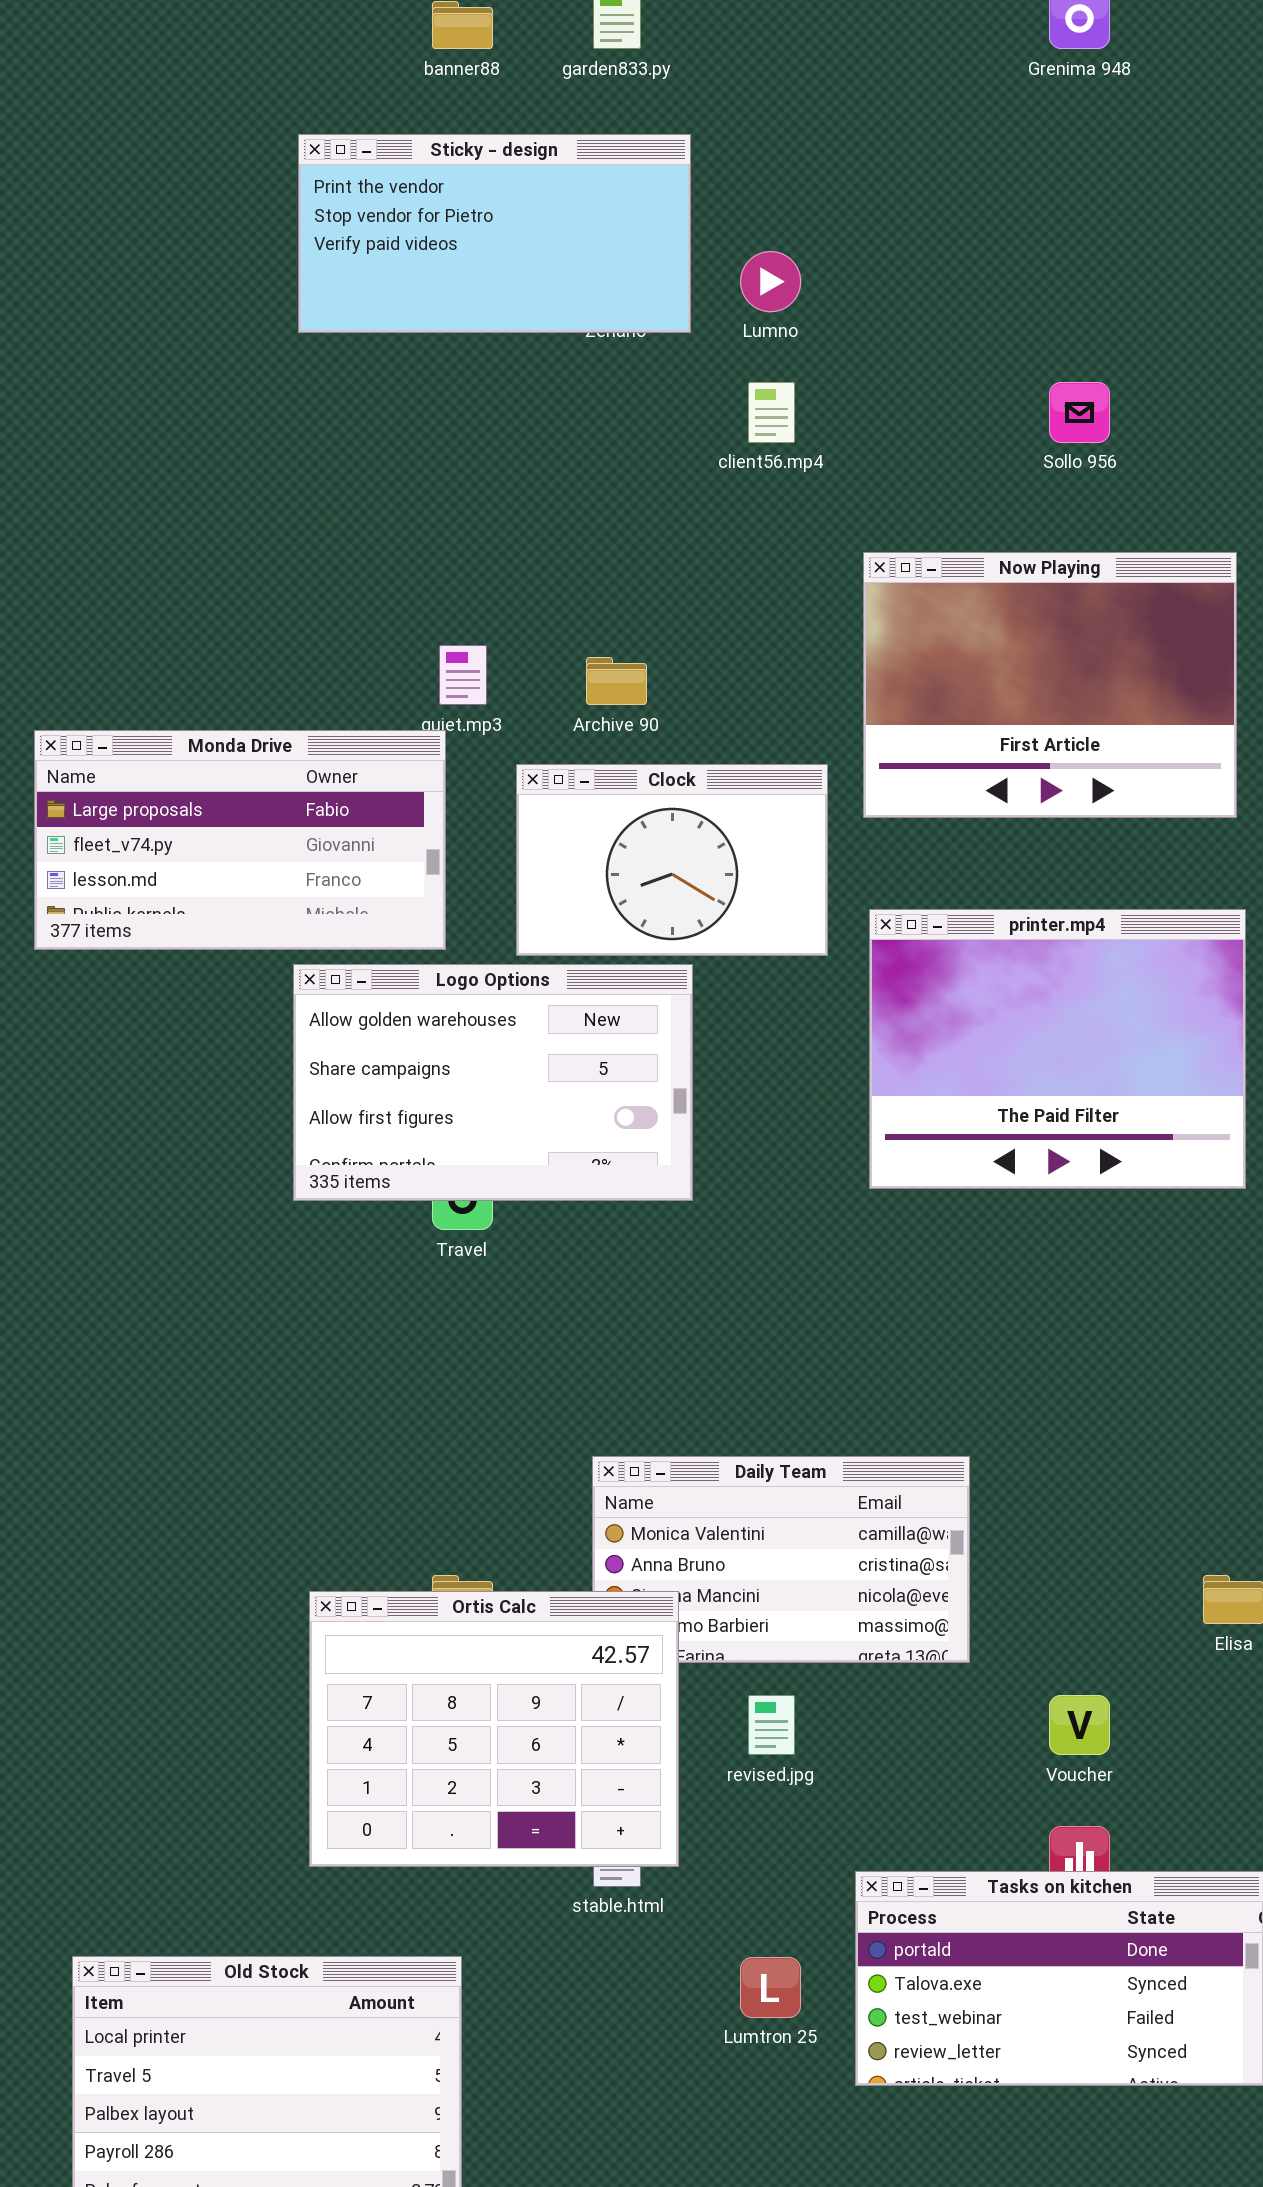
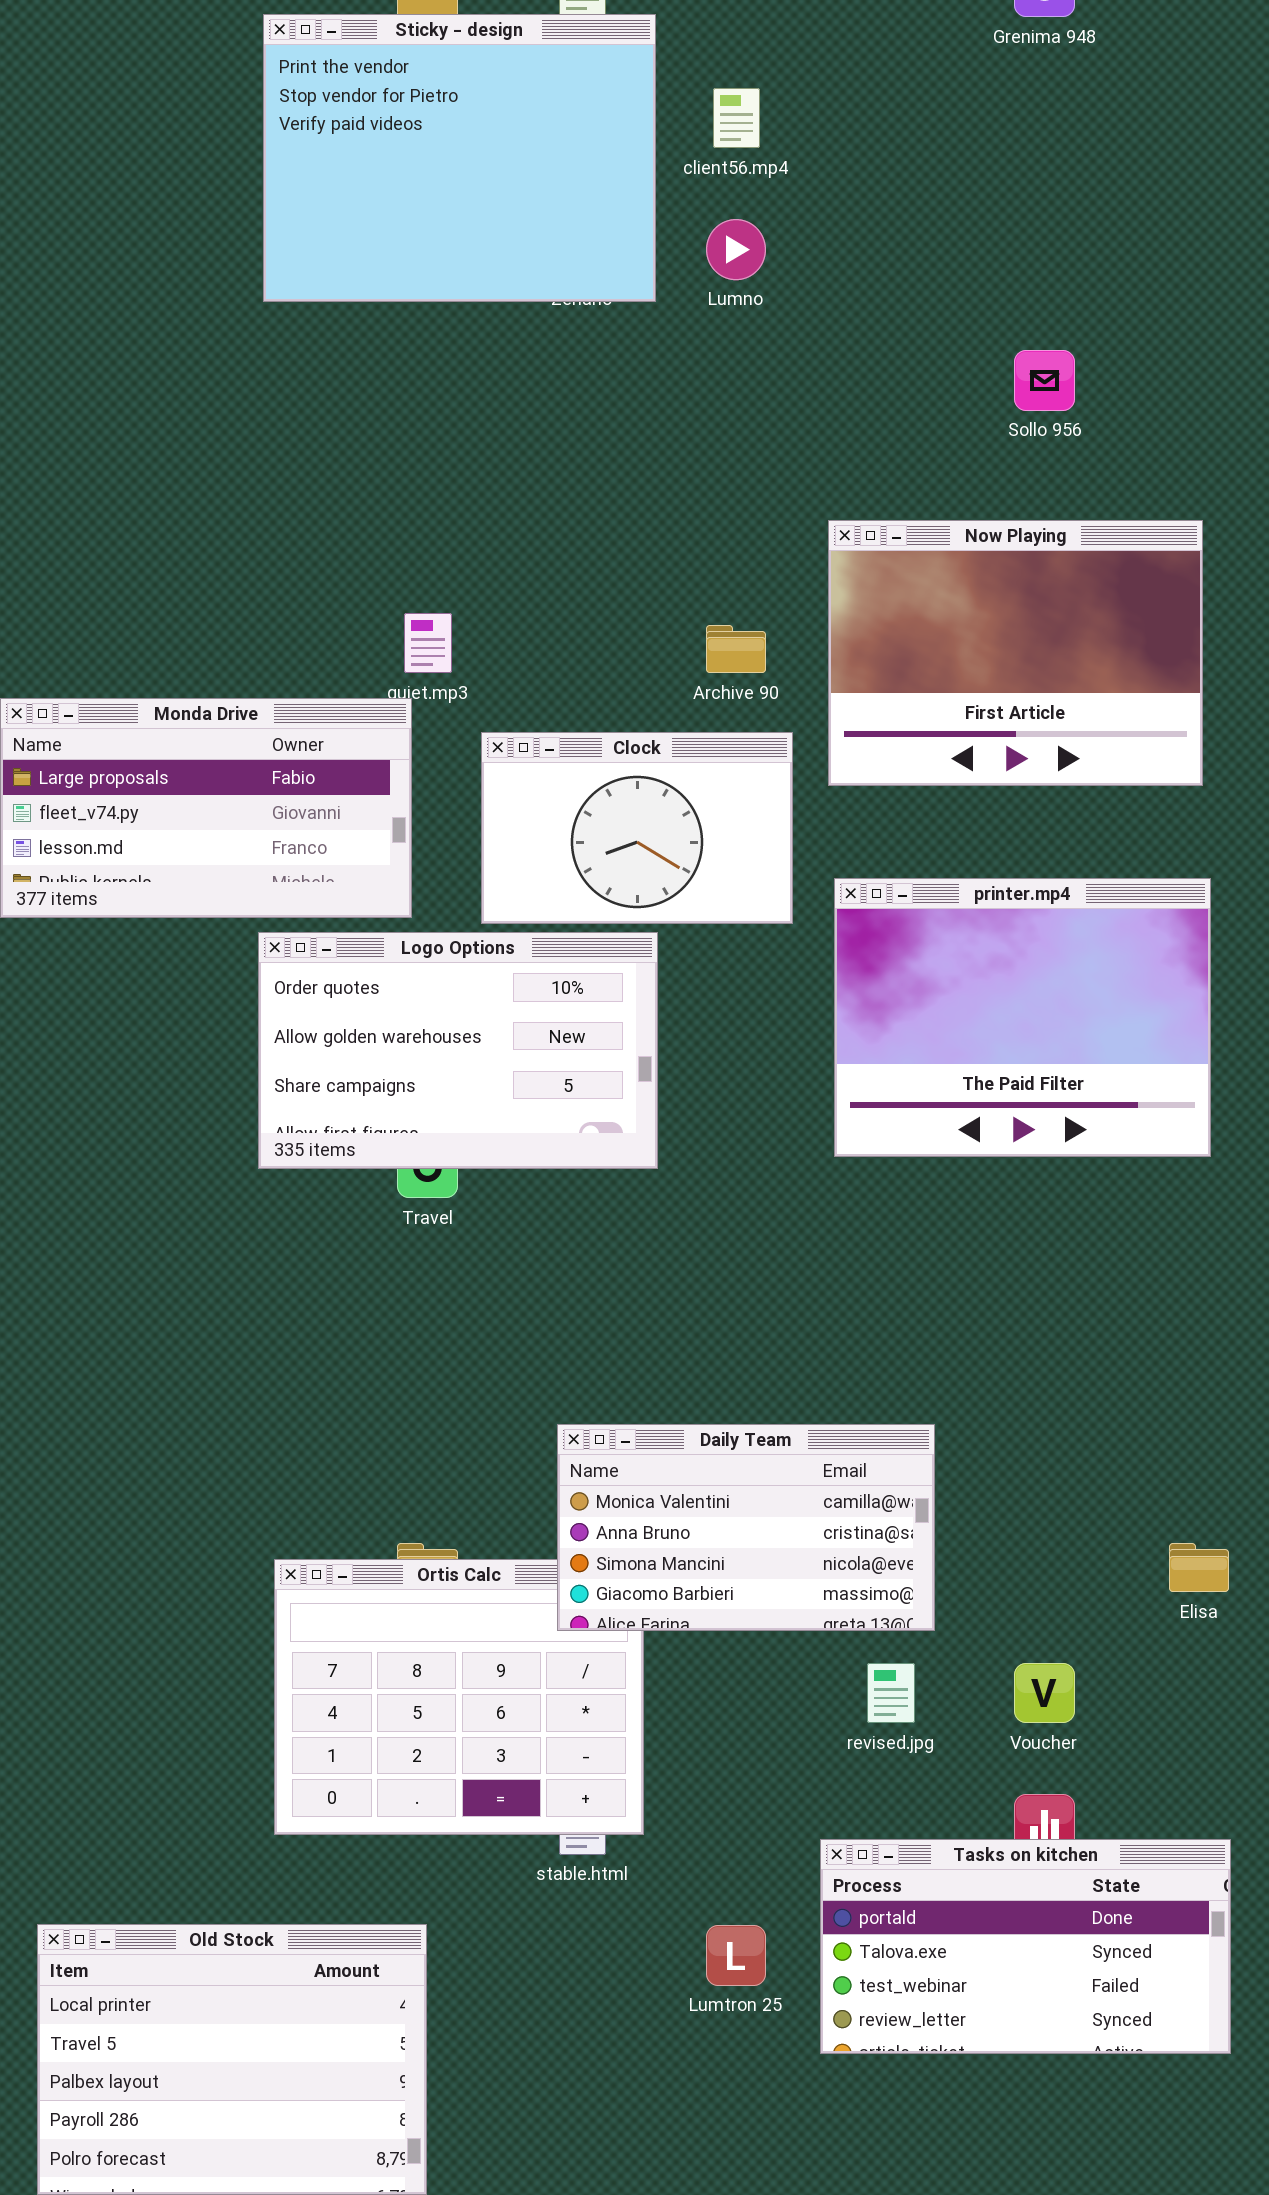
Sticky - design: [298,134,691,333] -> [263,14,656,302], resized
client56.mp4: [748,382,795,443] -> [713,88,760,148], moved
Archive 90: [586,657,647,705] -> [706,625,766,673], moved
Logo Options: [293,964,693,1201] -> [258,932,658,1169], scrolled up 1 row
Daily Team: [592,1456,970,1663] -> [557,1424,935,1631], raised
revised.jpg: [748,1695,795,1755] -> [867,1663,915,1723], moved

